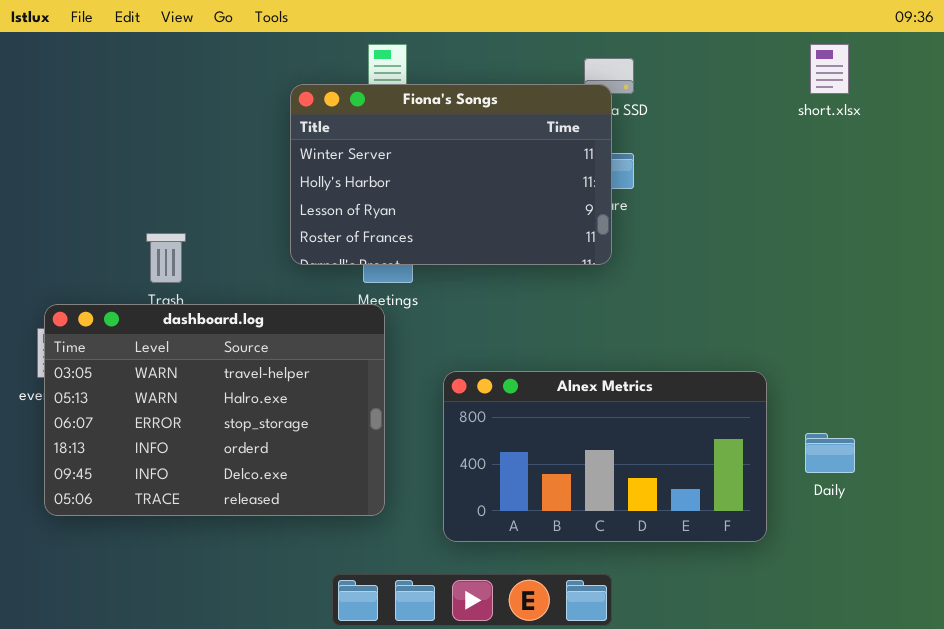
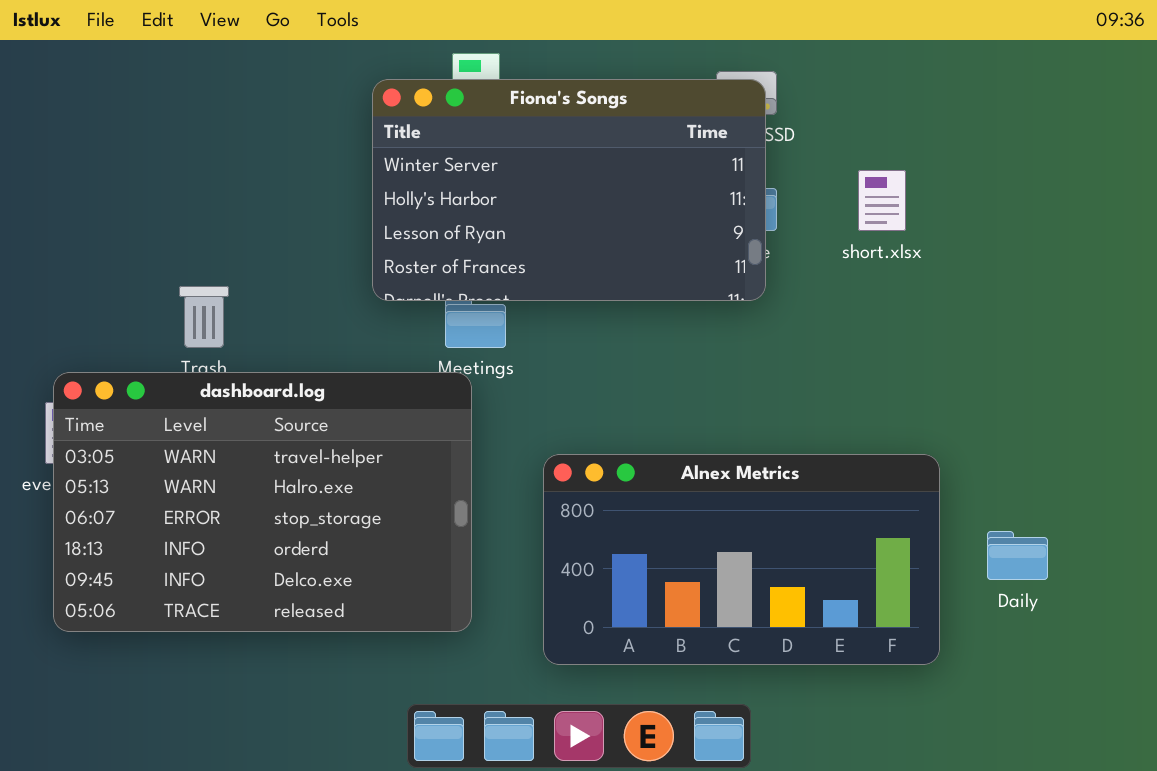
short.xlsx: [810,44,849,94] -> [858,170,906,231], moved
Fiona's Songs: [290,84,612,265] -> [372,79,766,301], moved

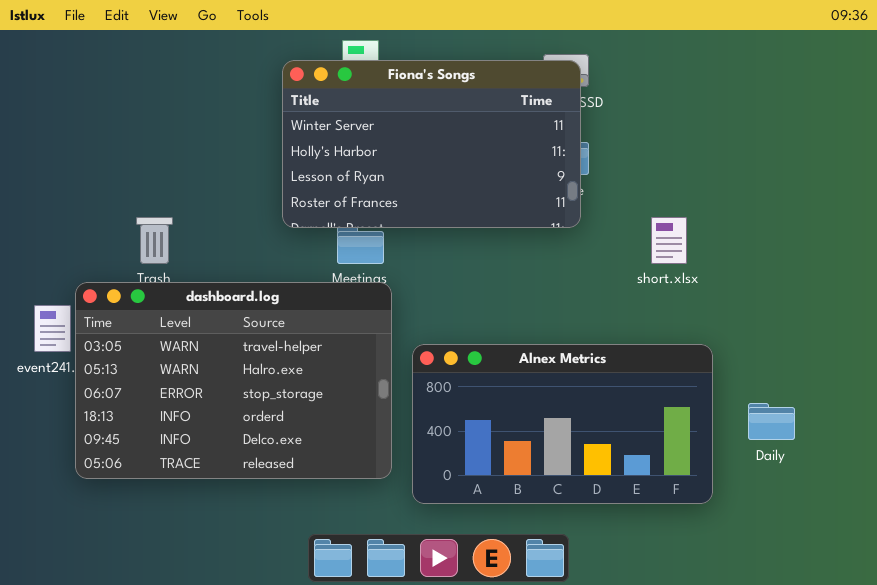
short.xlsx: [858,170,906,231] -> [651,217,687,264], moved
dashboard.log: [53,372,472,632] -> [75,282,392,479], moved

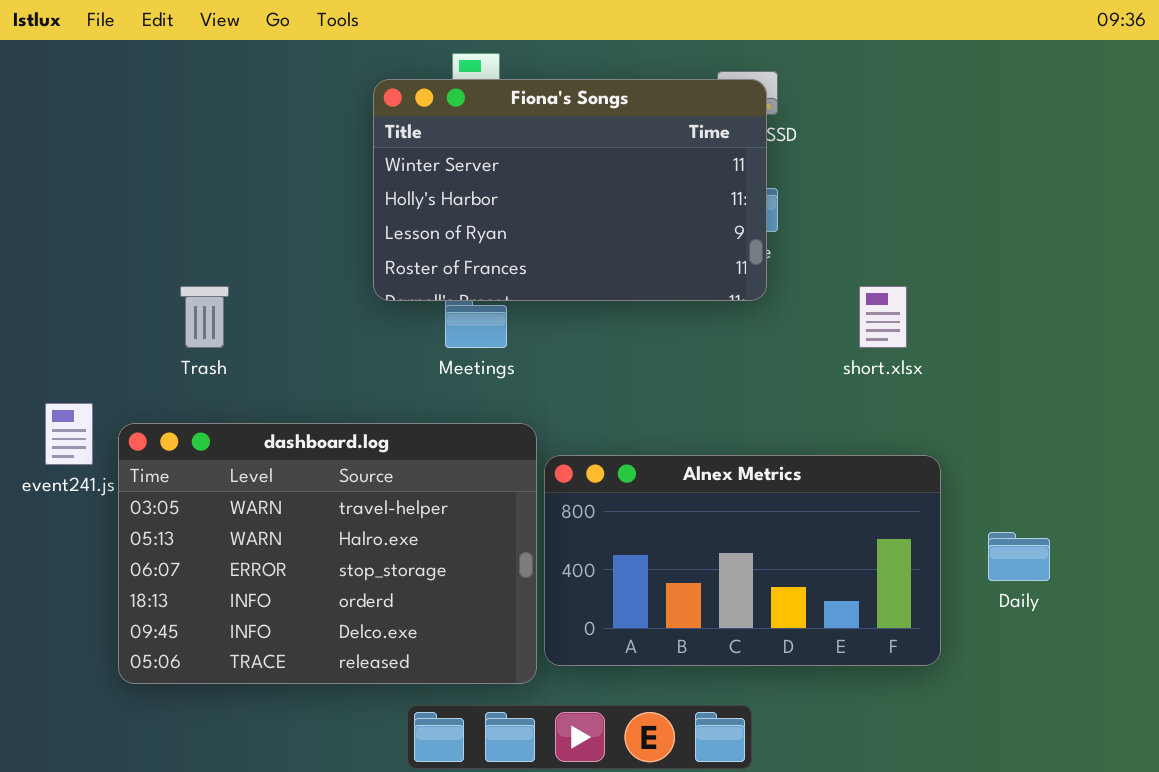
dashboard.log: [75,282,392,479] -> [118,423,537,684], moved

